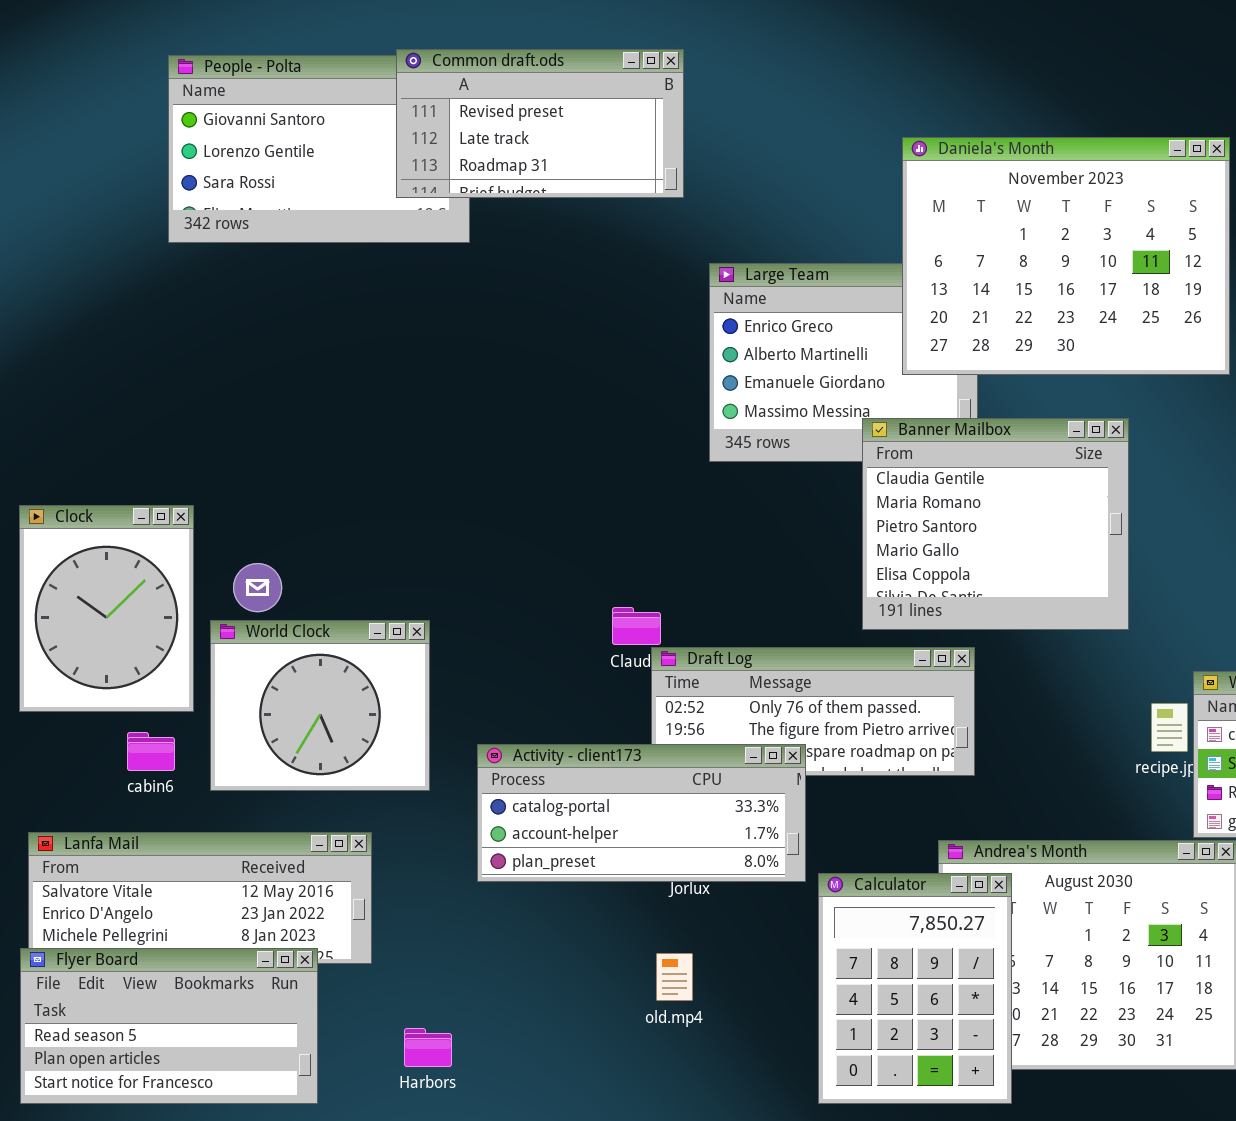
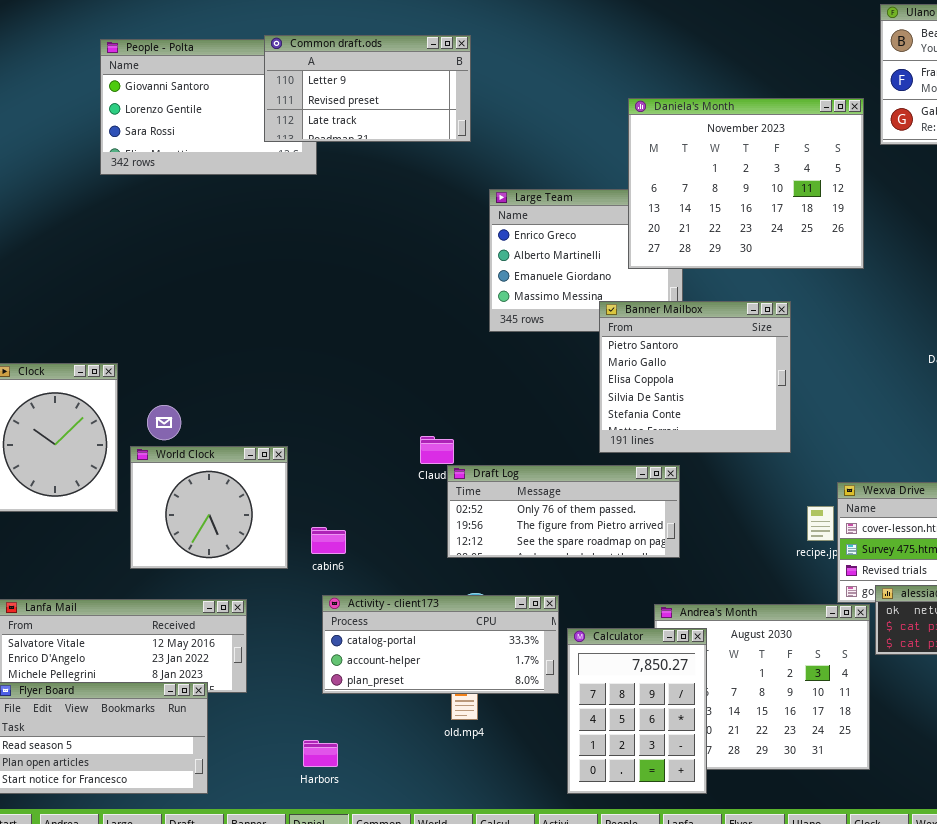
Common draft.ods: [396,49,684,198] -> [264,35,471,142], scrolled up 1 row
Banner Mailbox: [862,418,1129,630] -> [599,301,791,453], scrolled down 2 rows
cabin6: [127,732,175,771] -> [311,527,346,554], moved
Activity - client173: [477,744,806,882] -> [322,595,559,694], moved
Harbors: [404,1028,452,1067] -> [303,740,338,767], moved

